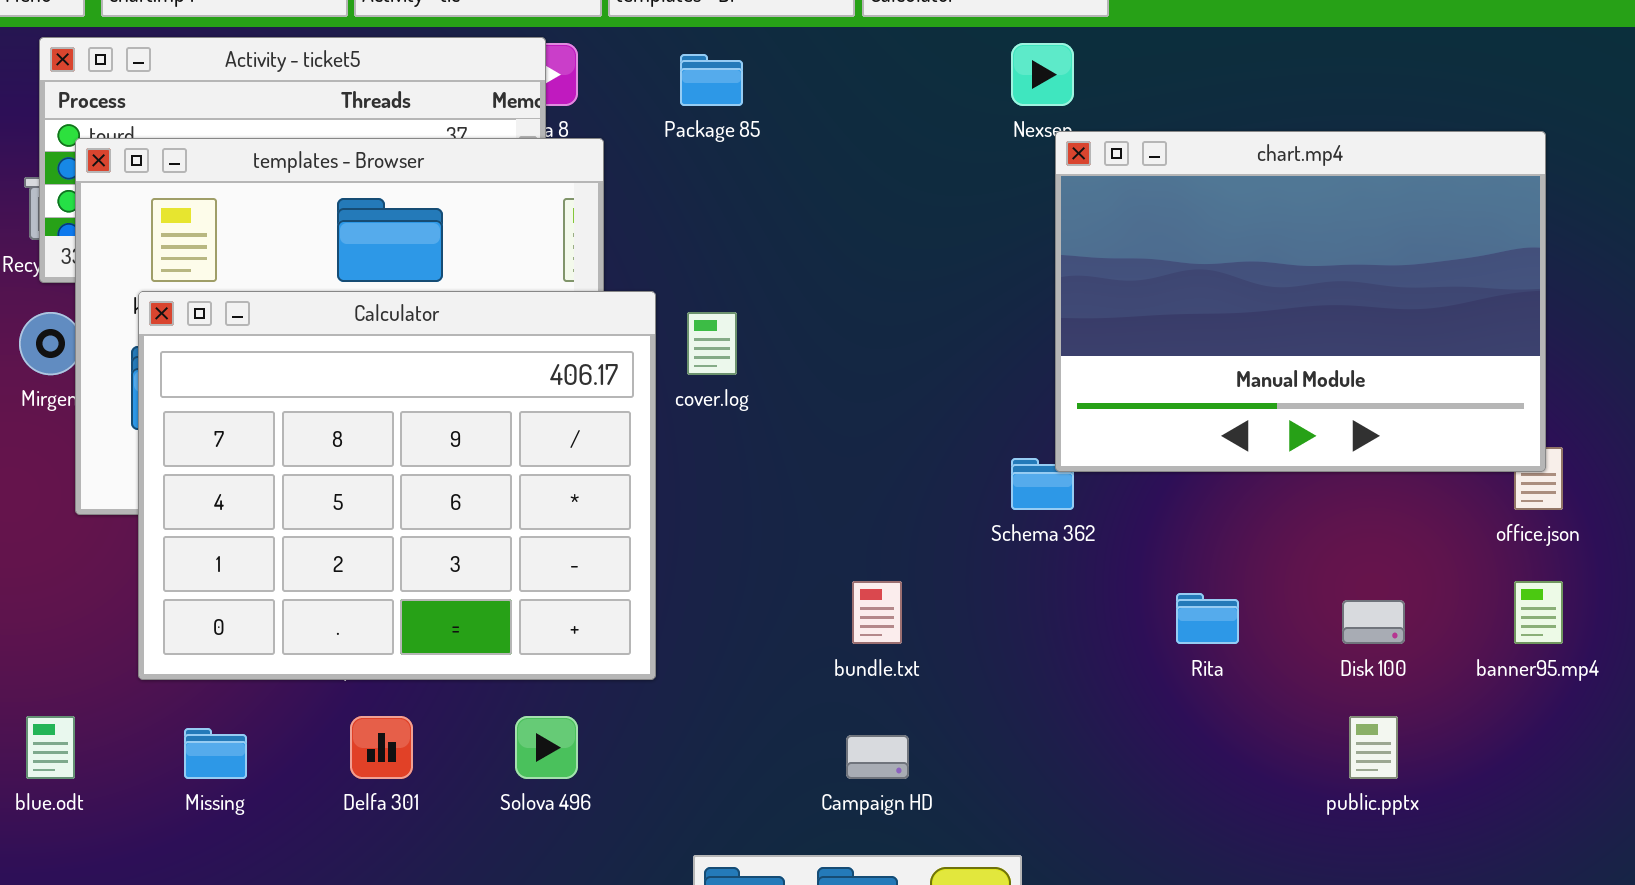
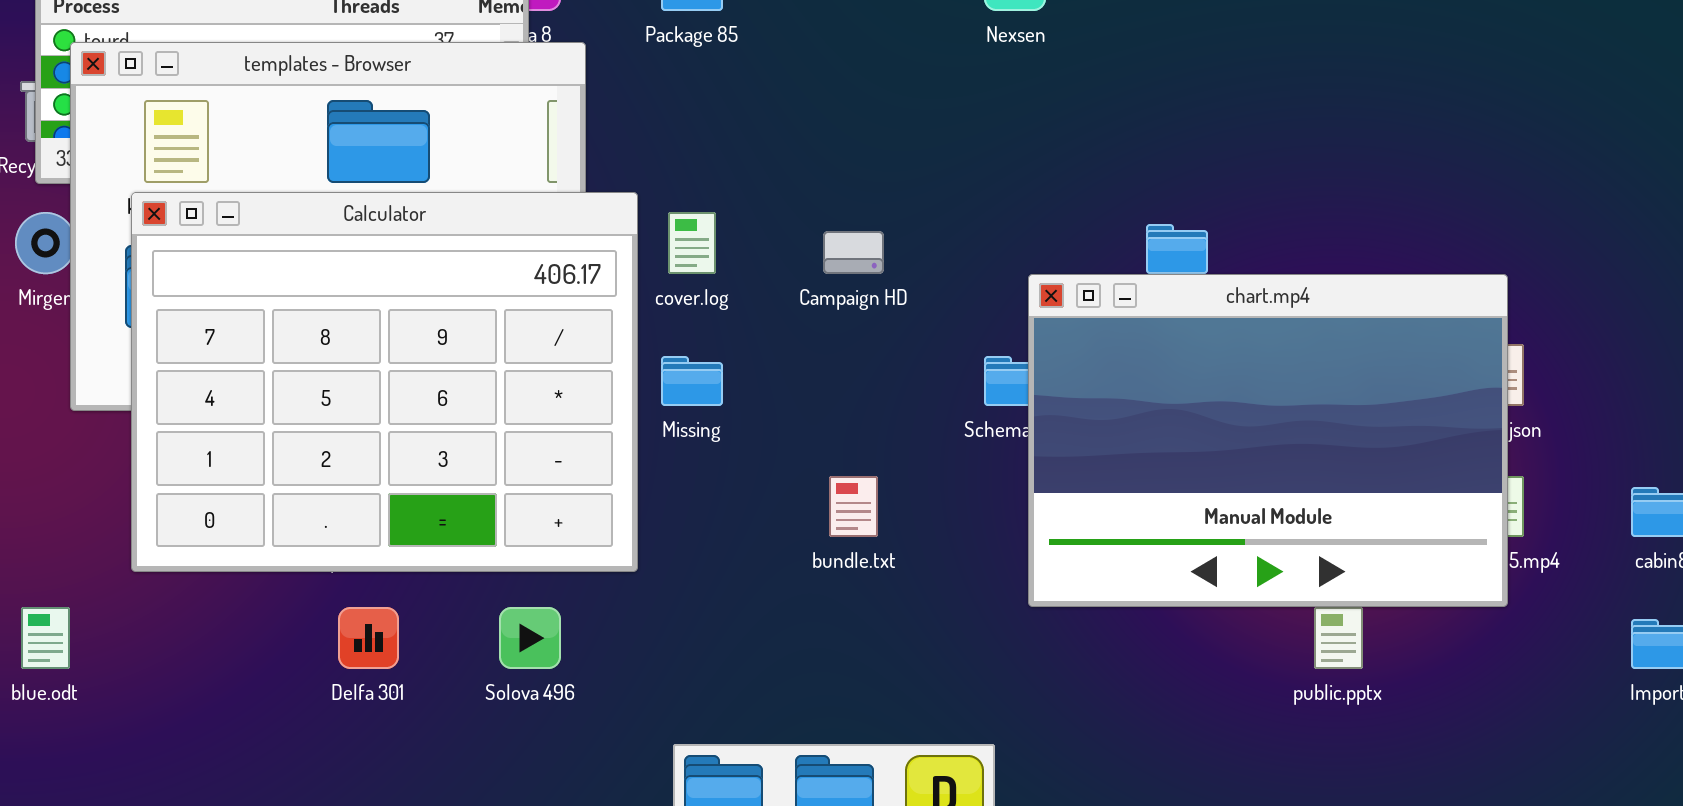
chart.mp4: [1055,131,1546,472] -> [1028,274,1508,607], moved
Missing: [184,728,247,779] -> [661,356,723,406], moved
Campaign HD: [846,735,909,779] -> [823,231,884,274], moved

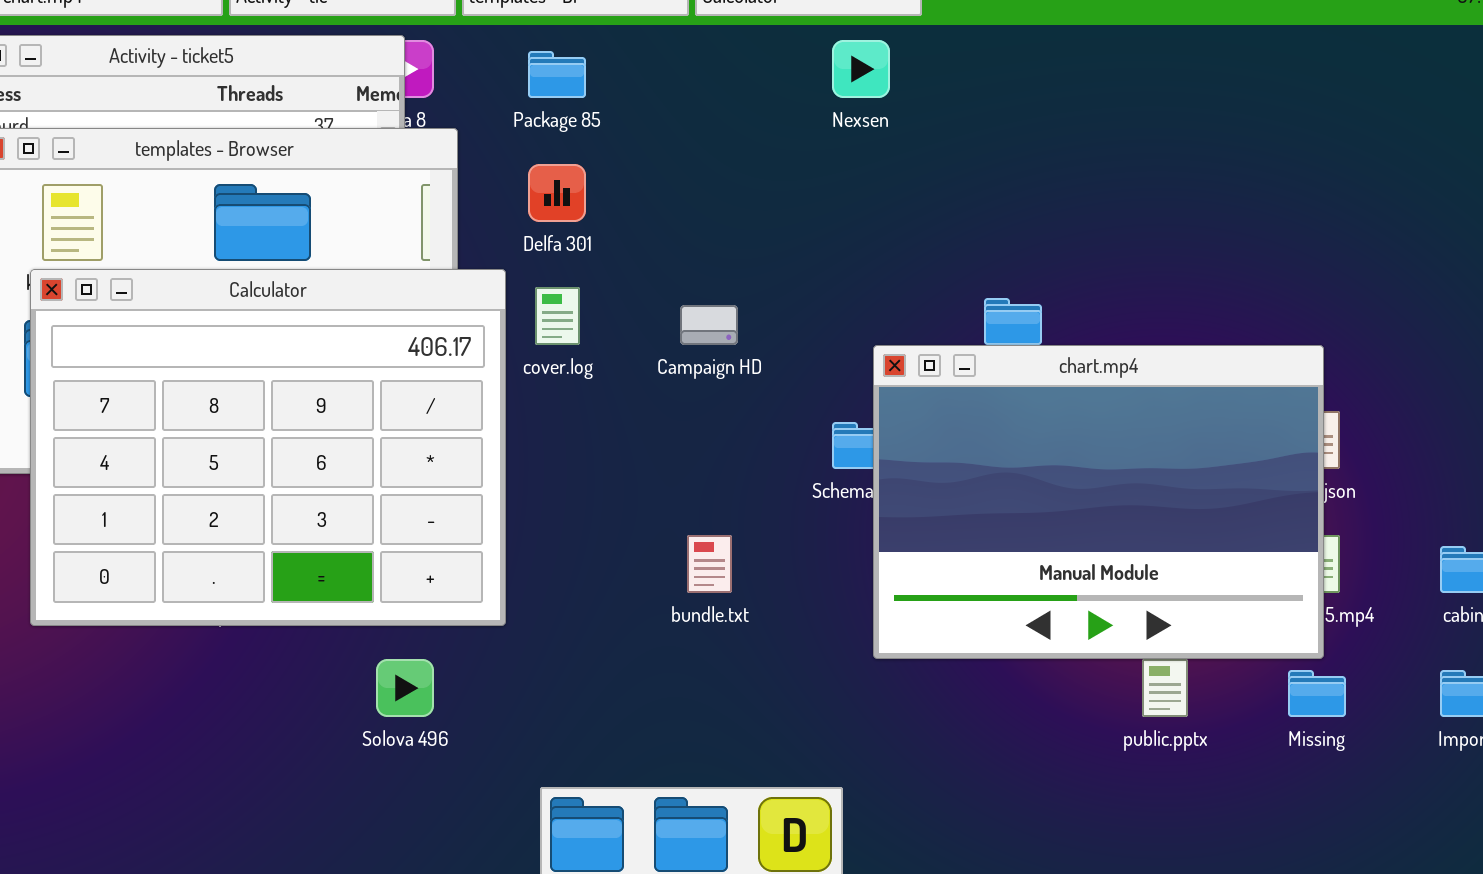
Missing: [661,356,723,406] -> [1288,670,1346,717], moved
Delfa 301: [338,607,399,669] -> [528,164,586,222], moved

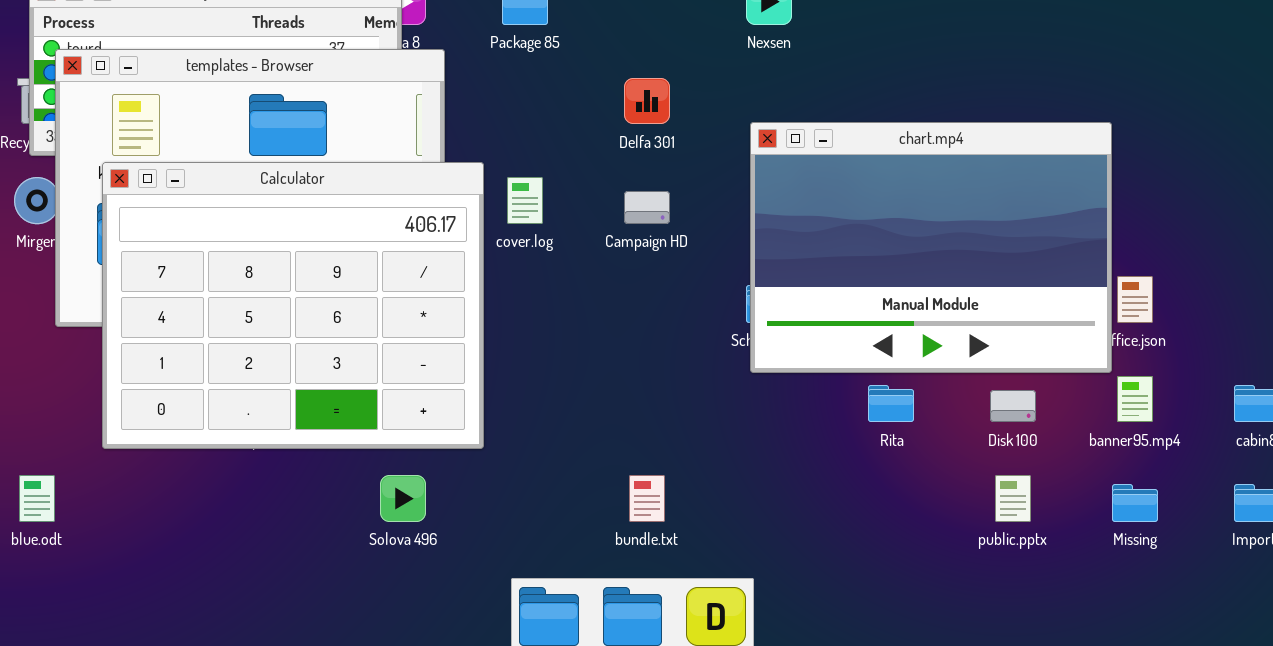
Delfa 301: [528,164,586,222] -> [624,78,670,124], moved
chart.mp4: [873,345,1324,659] -> [750,122,1112,373], moved
bundle.txt: [687,535,732,593] -> [629,475,665,522], moved

